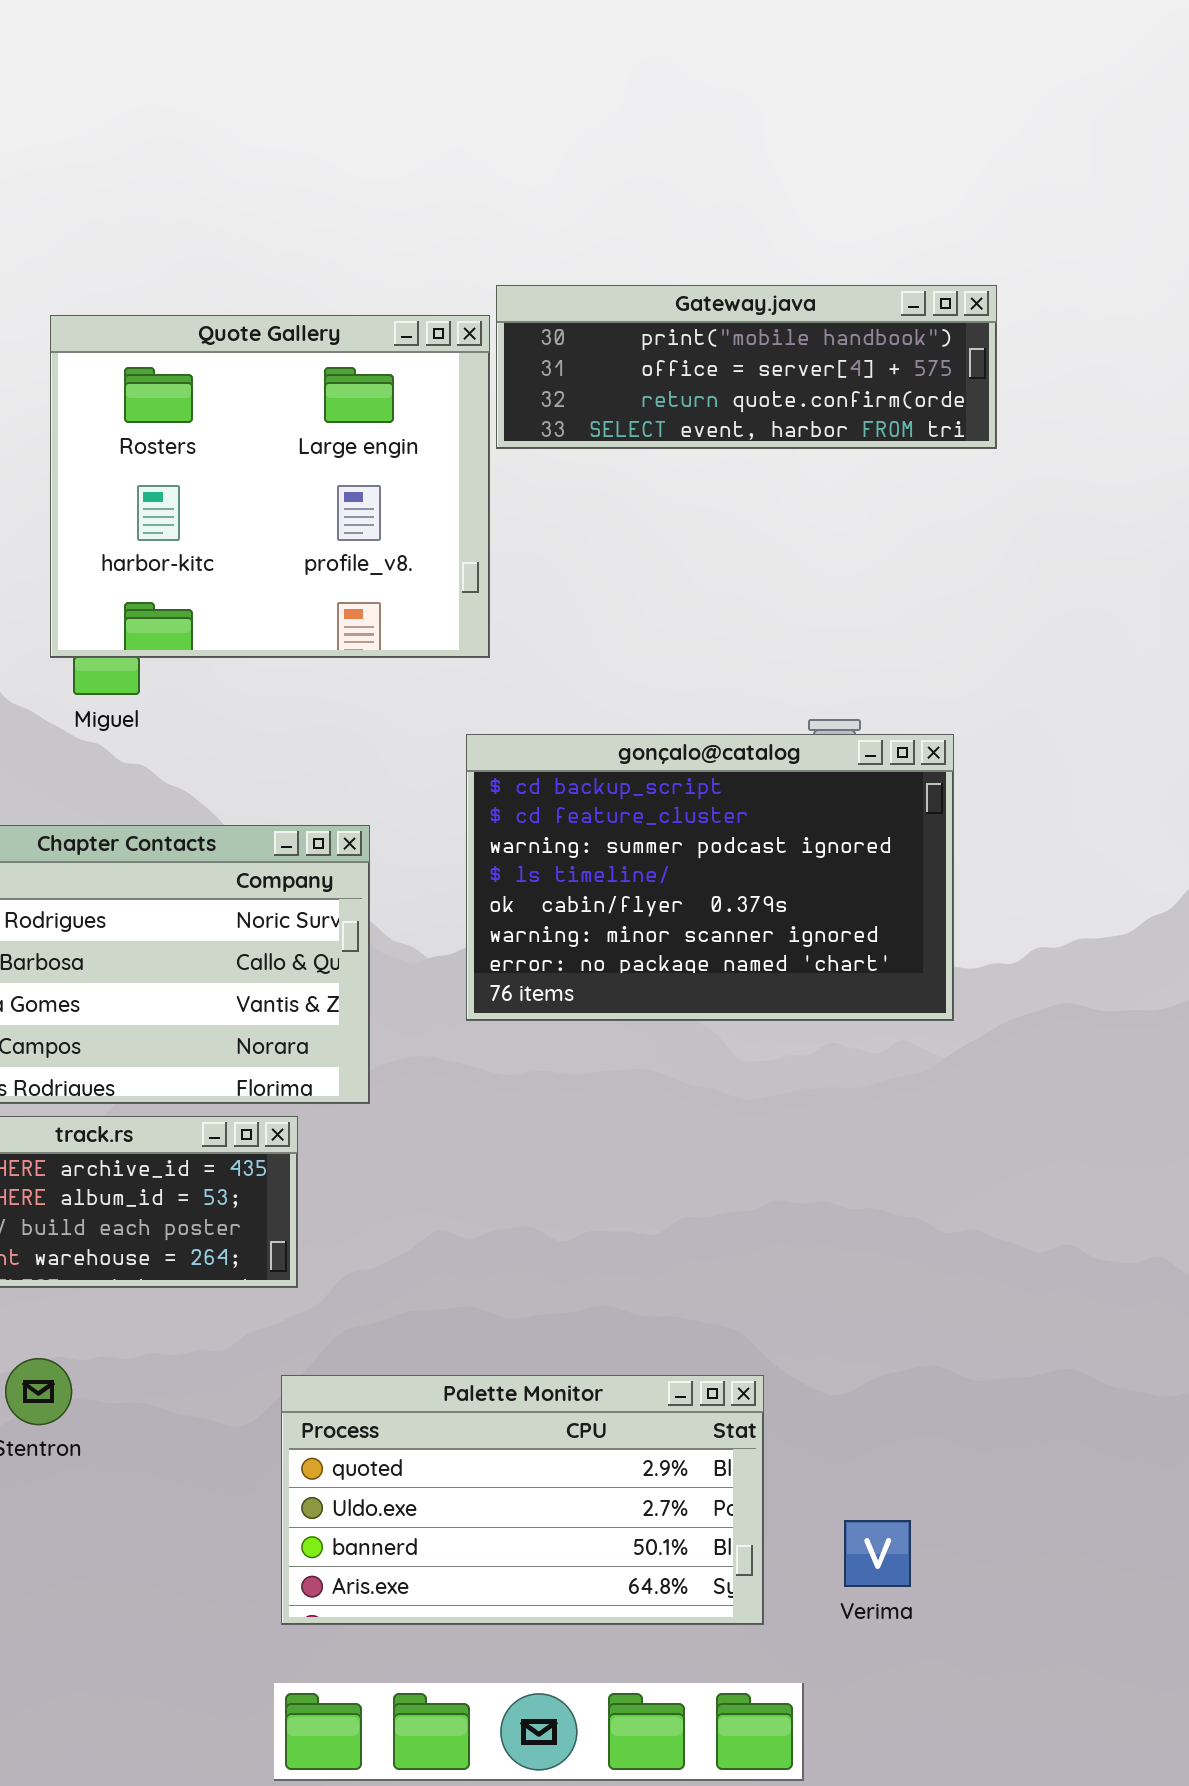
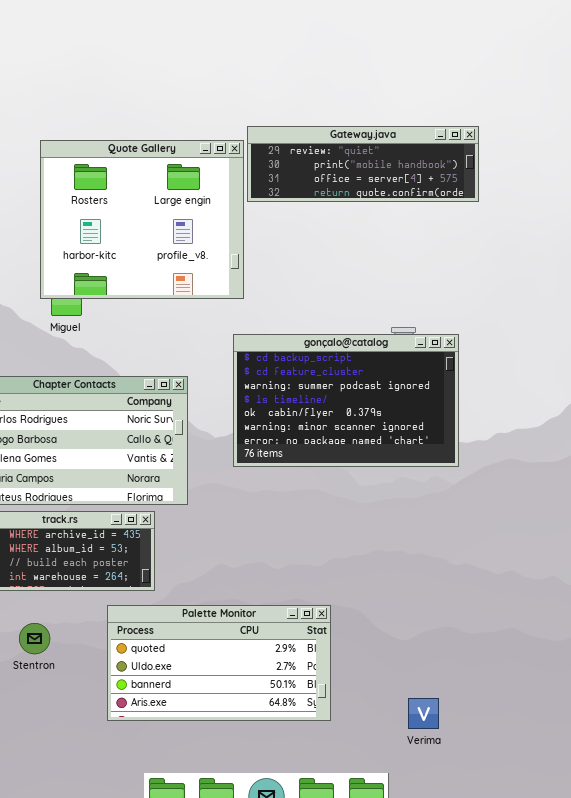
Gateway.java: [496,285,997,449] -> [247,126,479,202], scrolled up 1 row
Palette Monitor: [281,1375,764,1625] -> [107,605,331,721], moved

